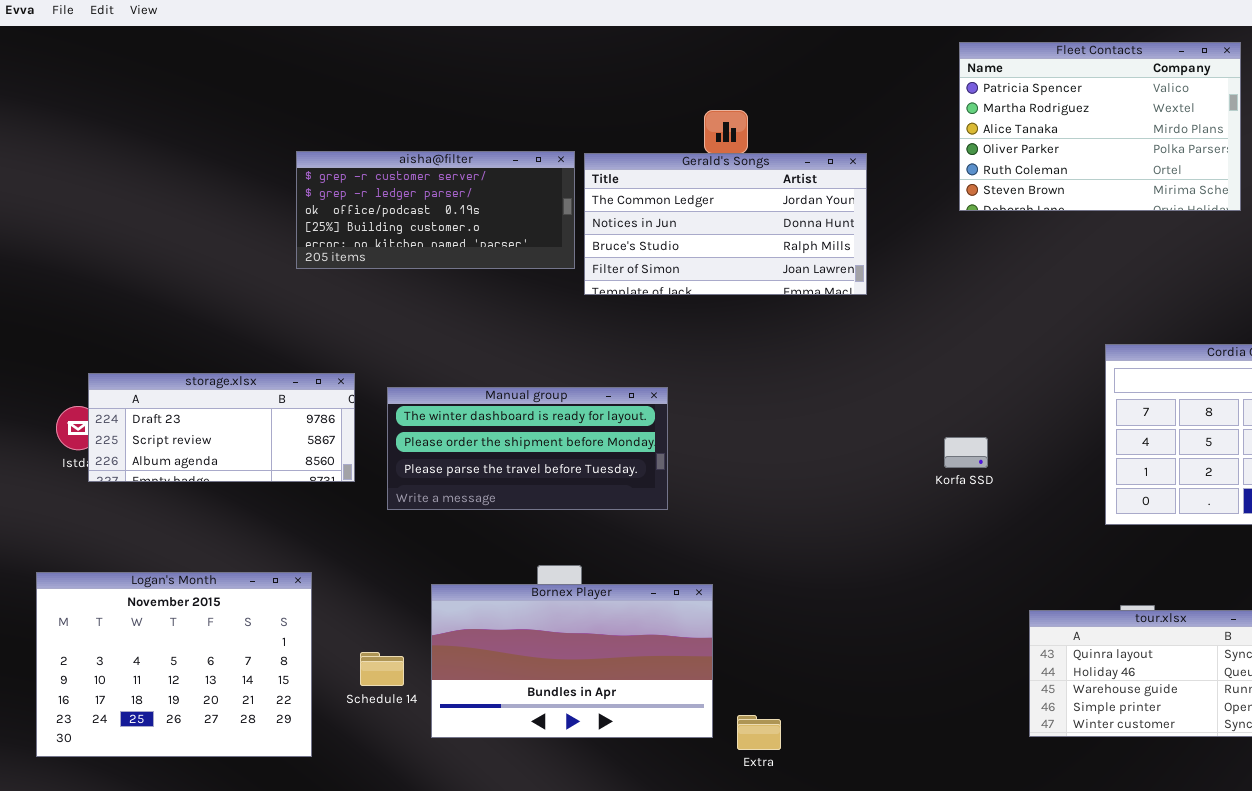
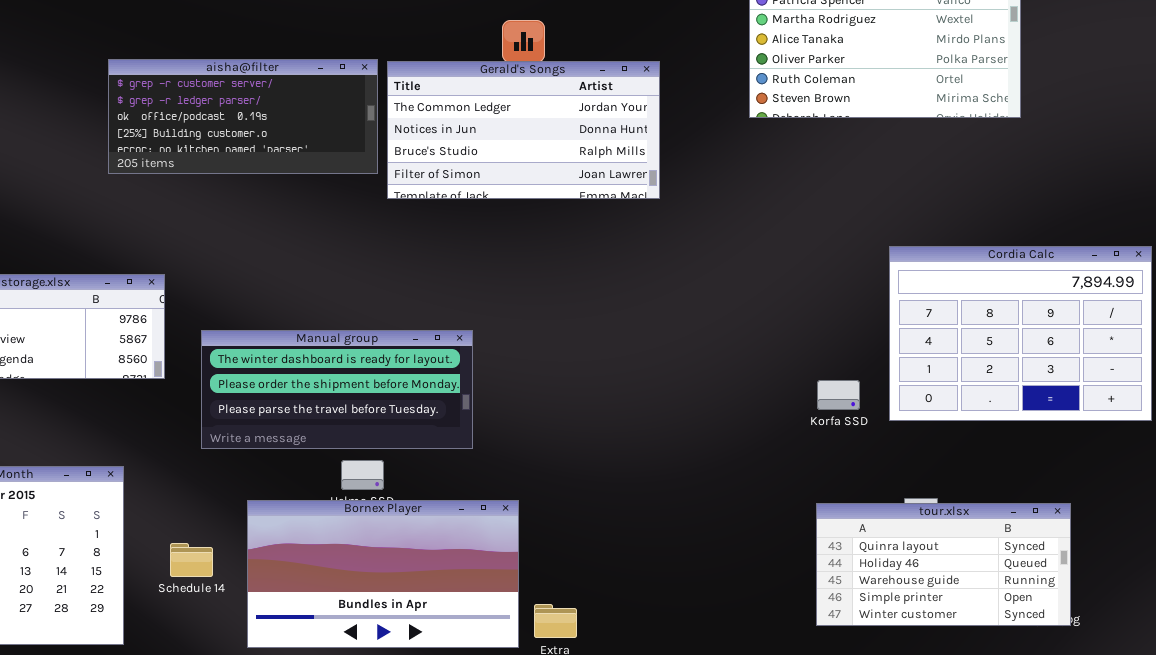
Manual group: [387,387,668,510] -> [201,330,473,449], moved
Korfa SSD: [944,437,988,468] -> [817,380,860,410], moved
Bornex Player: [431,584,713,738] -> [247,500,519,648], moved

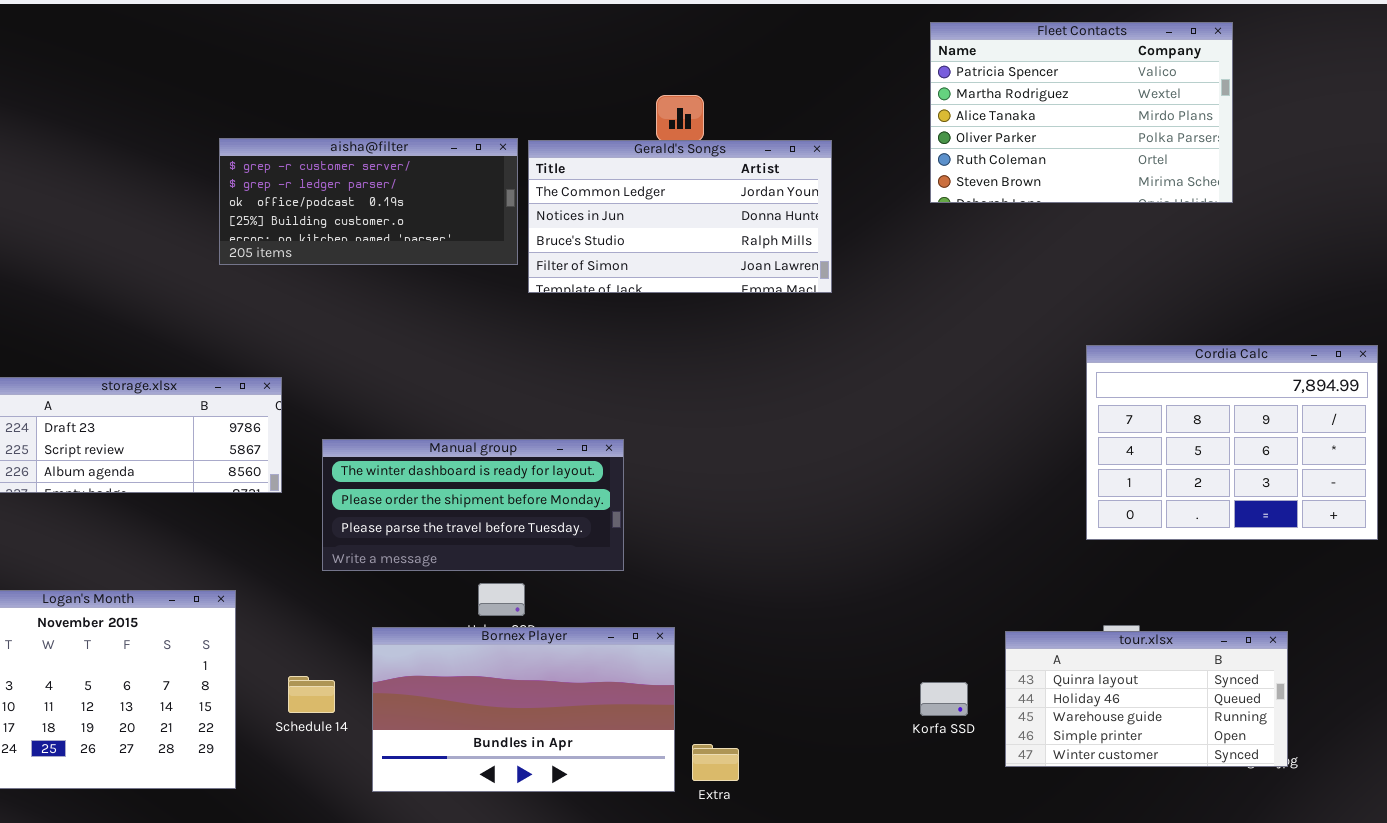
Korfa SSD: [817,380,860,410] -> [920,682,968,716], moved

